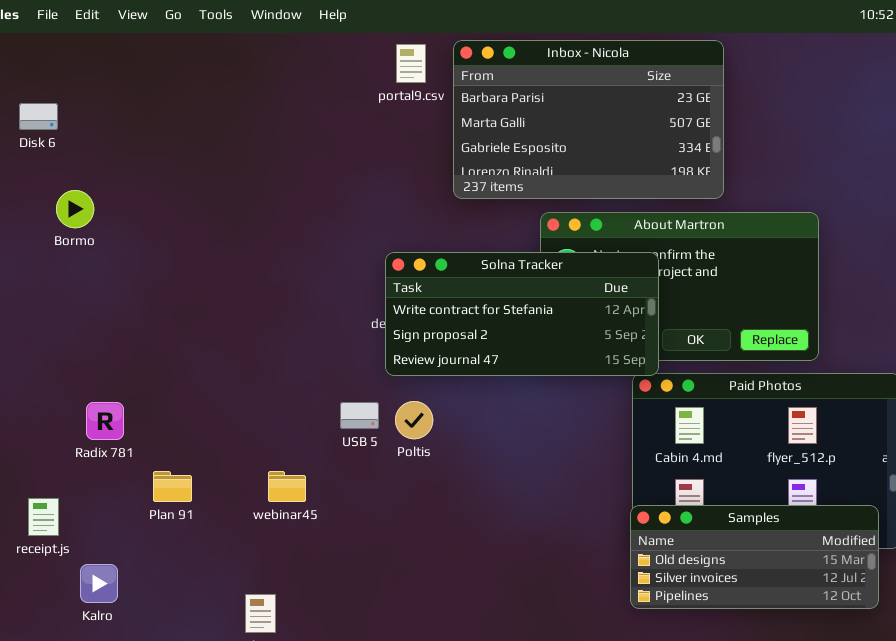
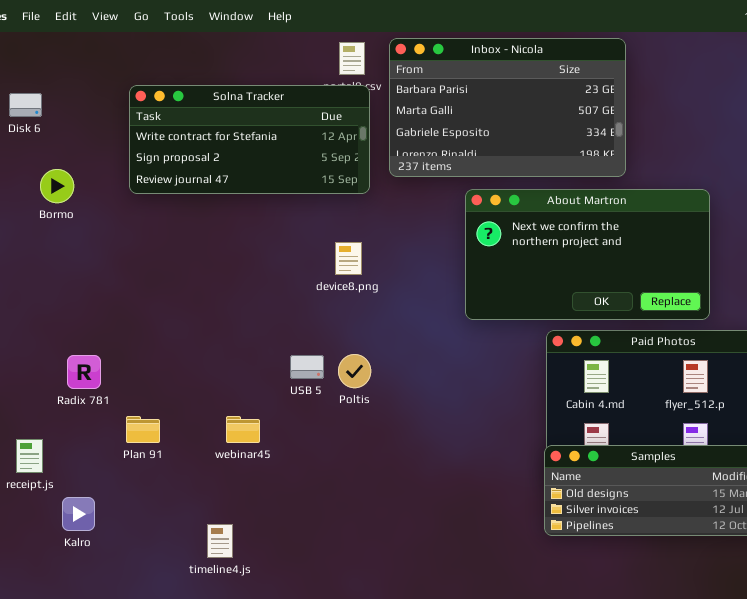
Solna Tracker: [385,252,659,376] -> [129,85,370,194], moved

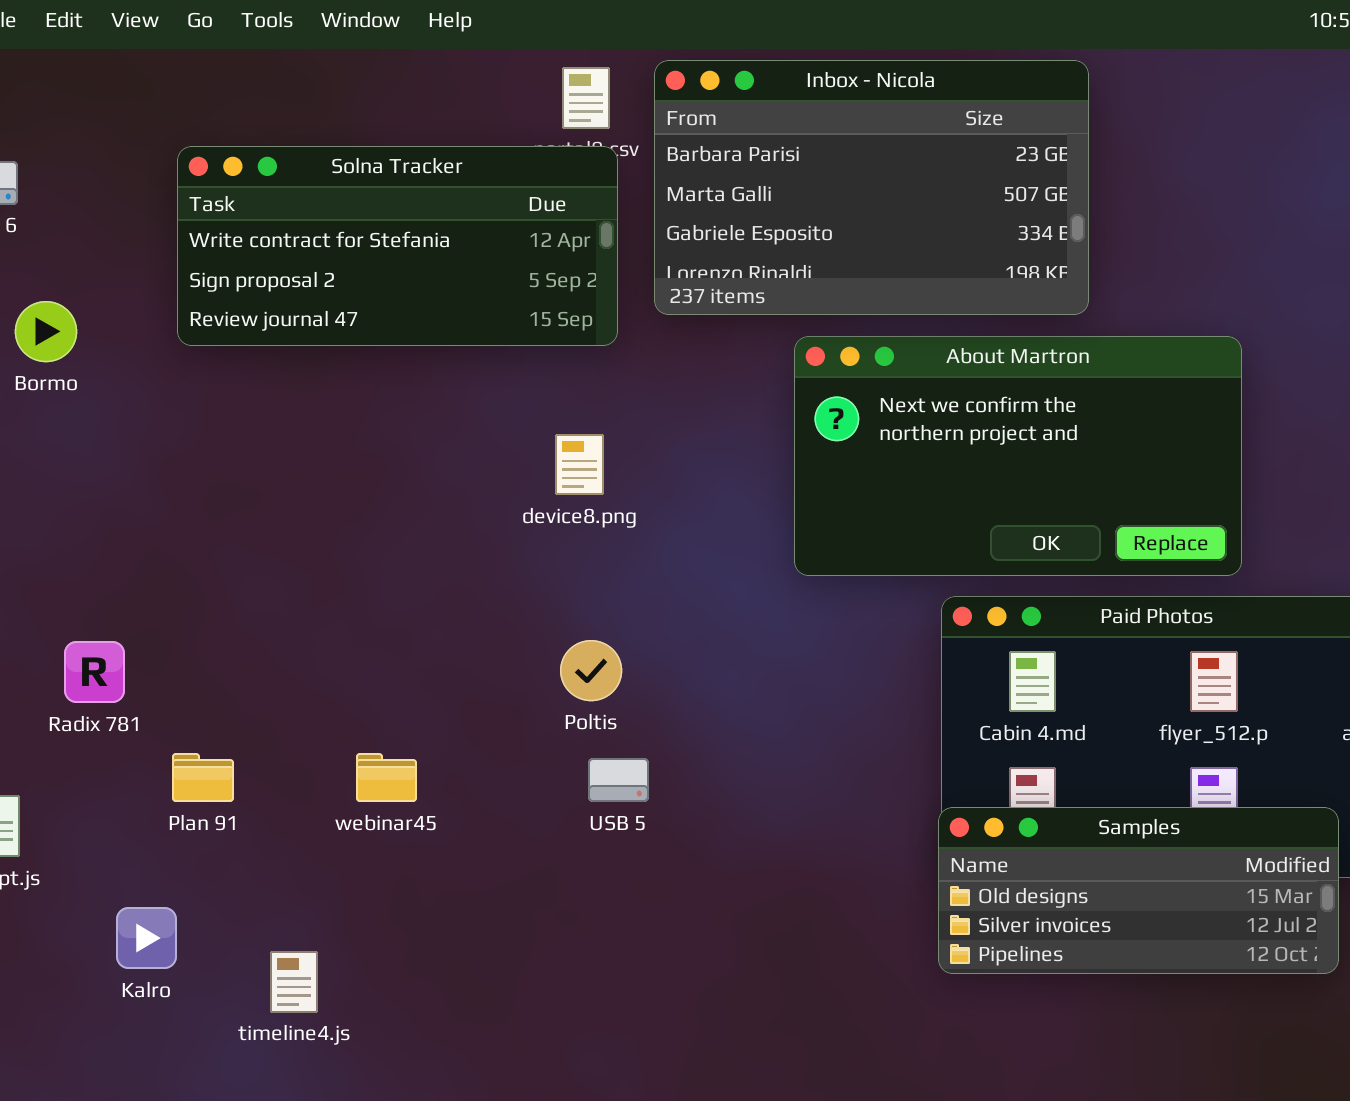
USB 5: [290,355,324,379] -> [588,758,649,802], moved
Kalro: [62,497,95,531] -> [116,907,177,969], moved
timeline4.js: [207,524,233,558] -> [270,951,318,1013], moved

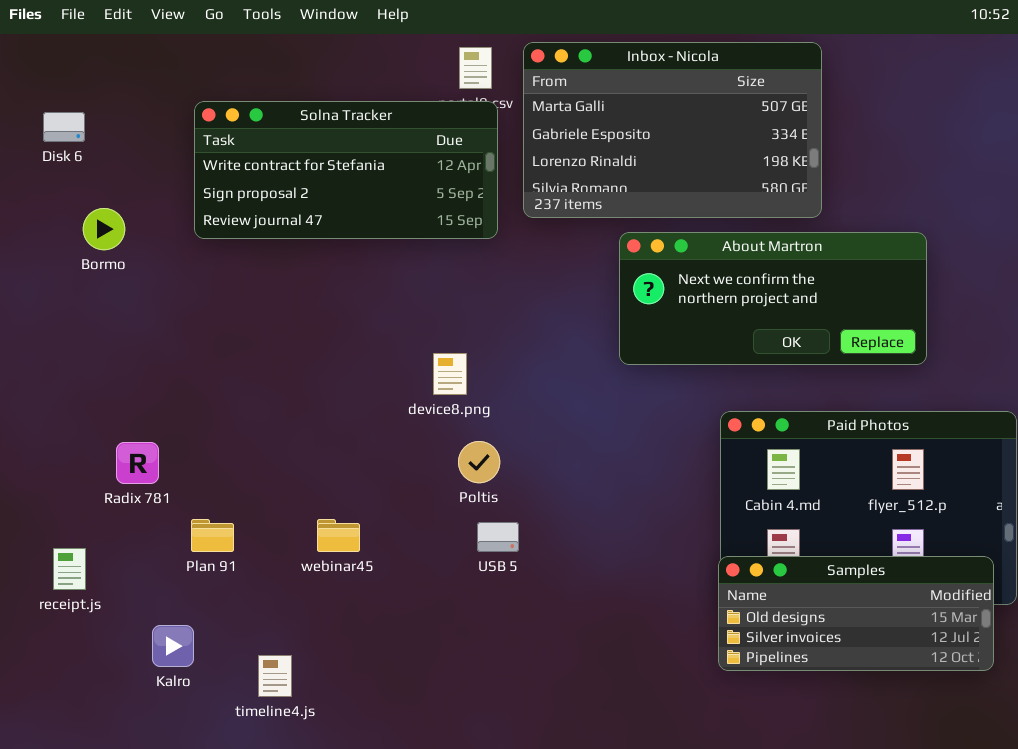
Inbox - Nicola: [654,60,1089,315] -> [523,42,822,218], scrolled down 1 row
About Martron: [794,336,1242,576] -> [619,232,927,365], resized
device8.png: [555,434,604,495] -> [433,353,467,395], moved

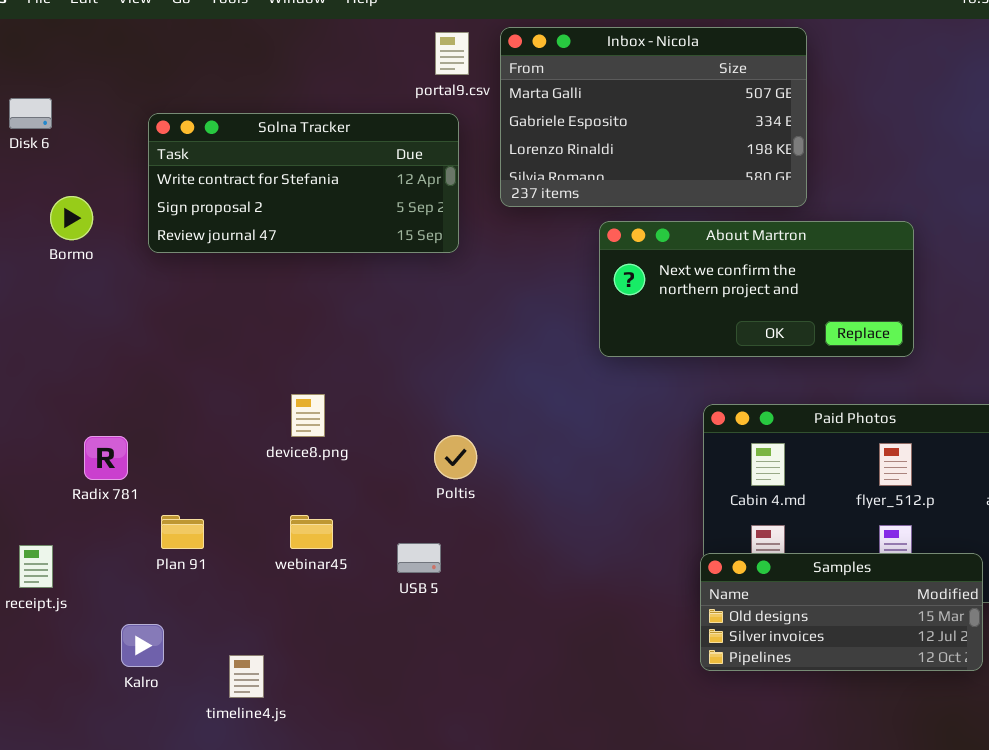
Solna Tracker: [194,101,498,239] -> [148,113,459,253], moved
device8.png: [433,353,467,395] -> [291,394,325,437], moved
USB 5: [477,522,519,552] -> [397,543,441,573], moved

